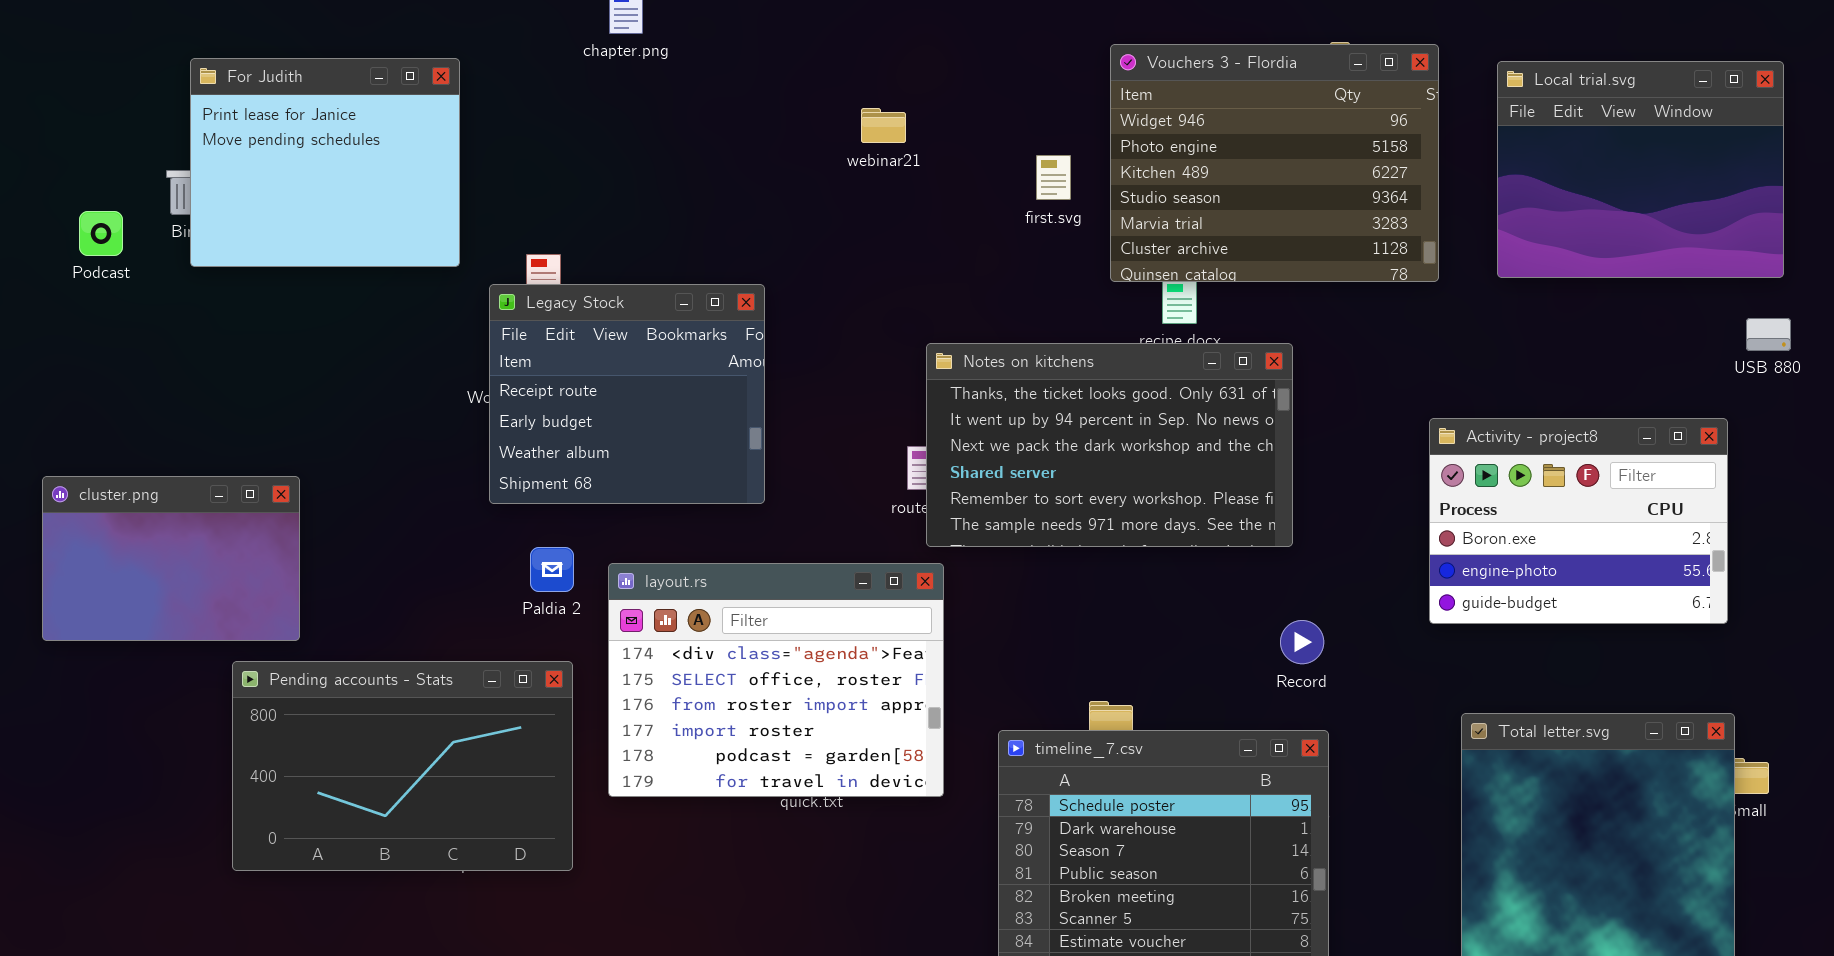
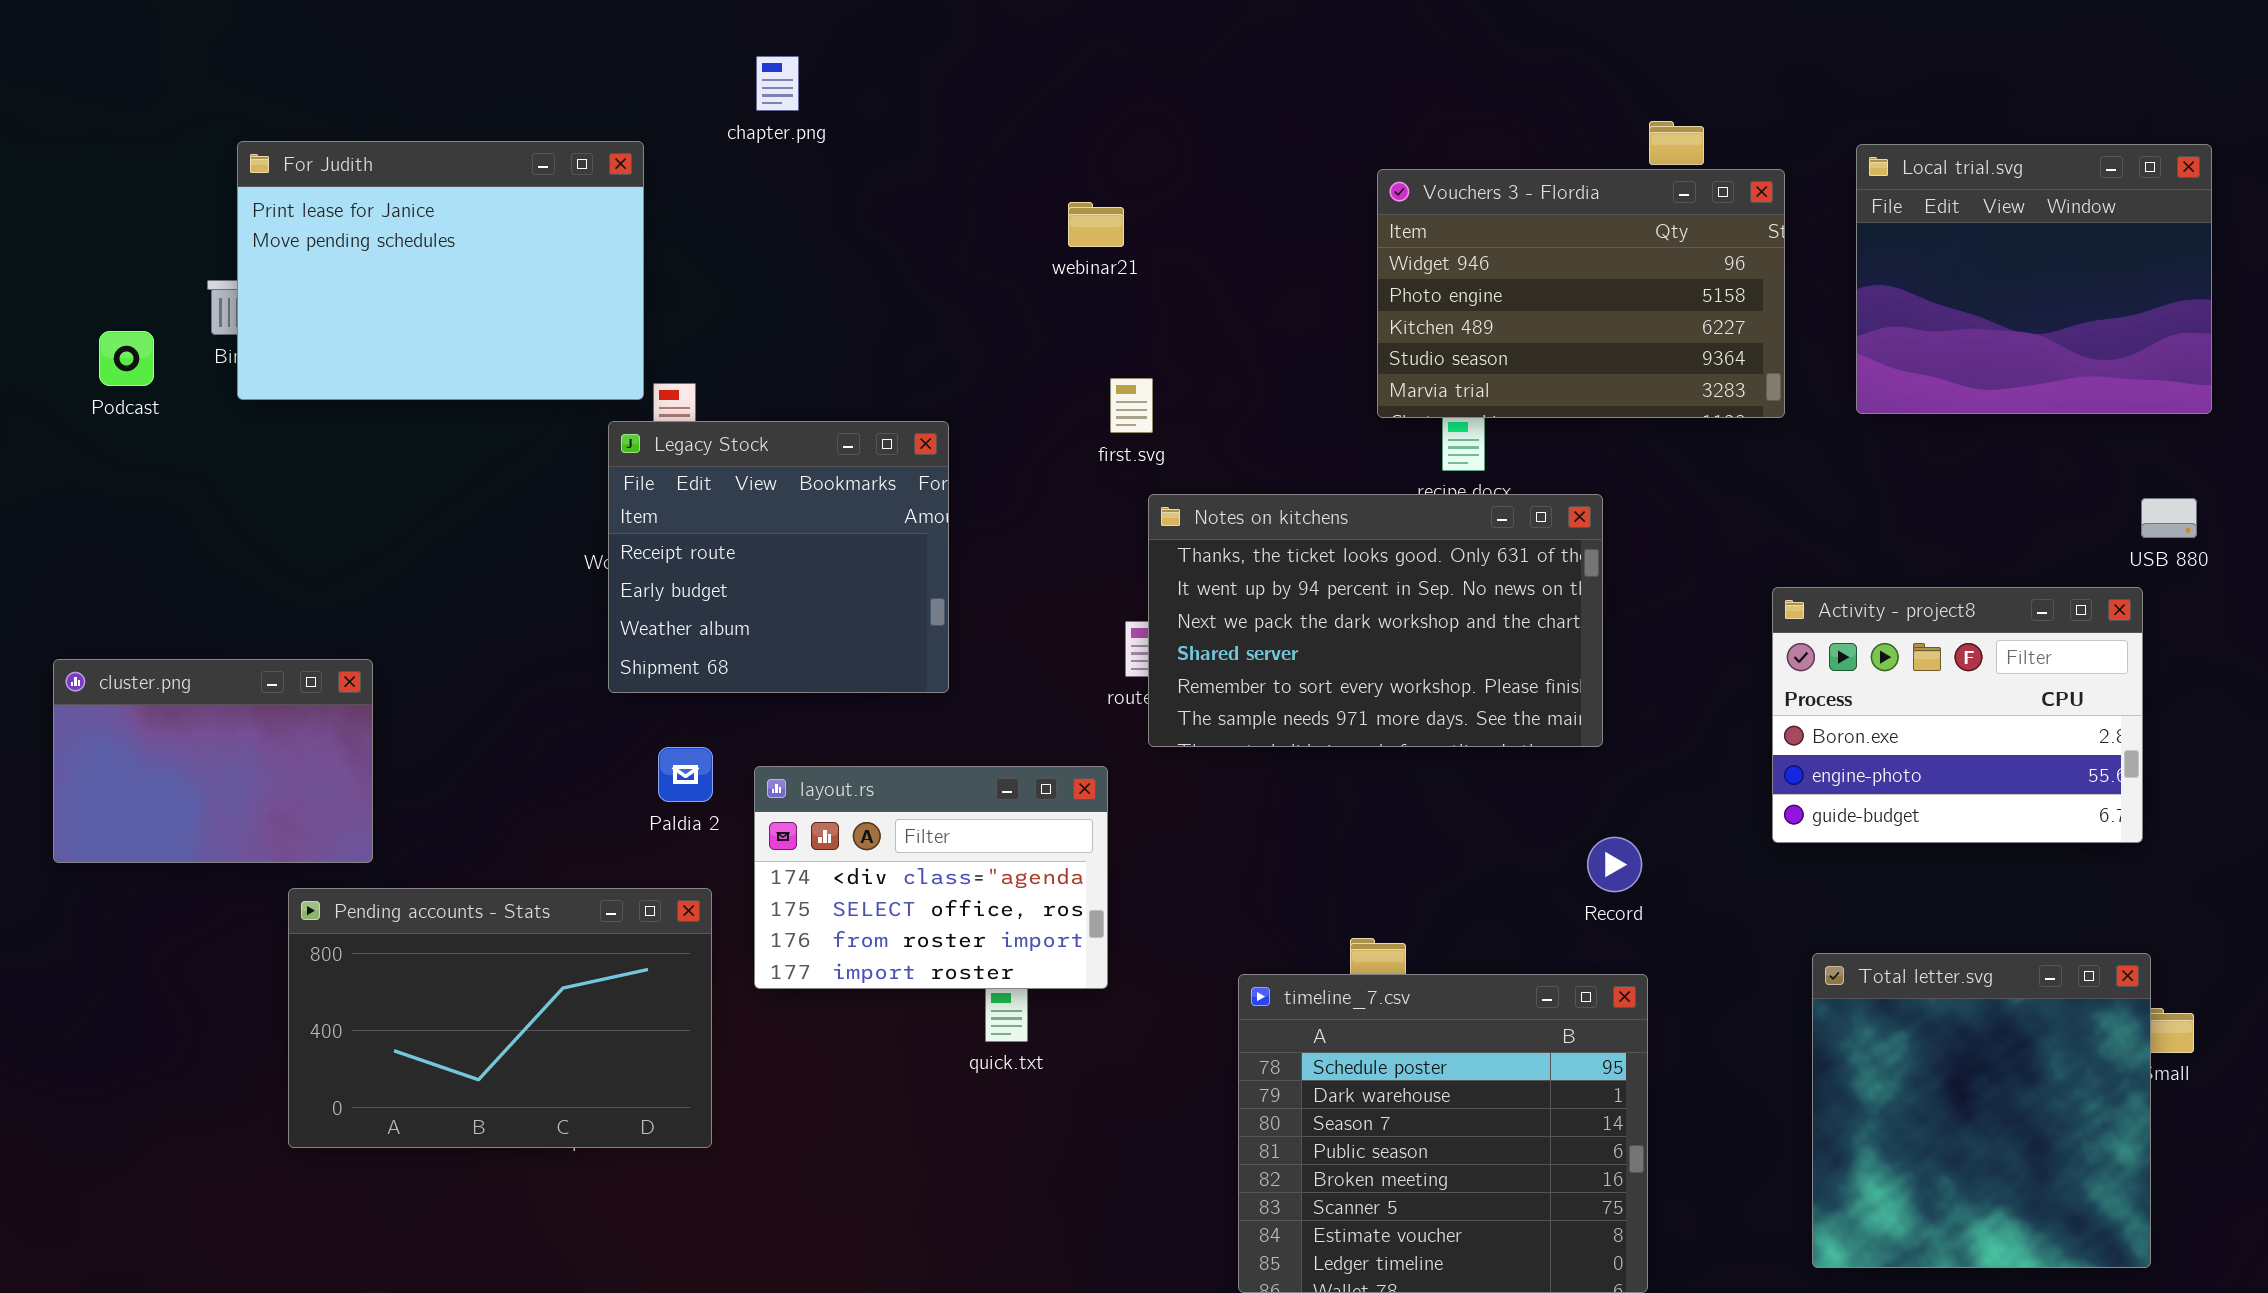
Vouchers 3 - Flordia: [1110,44,1439,282] -> [1377,169,1785,418], resized
For Judith: [190,58,460,267] -> [237,141,644,400], resized
first.svg: [1036,155,1071,200] -> [1110,378,1153,433], moved
USB 880: [1746,318,1791,351] -> [2141,498,2197,538], moved
layout.rs: [608,563,944,797] -> [754,766,1108,989], resized

